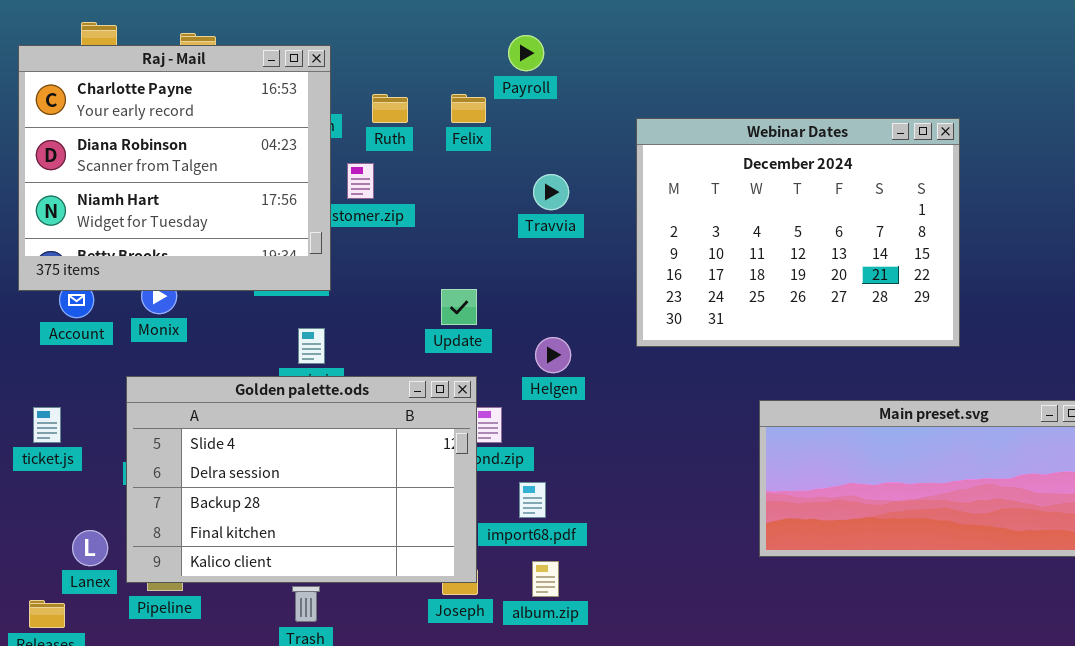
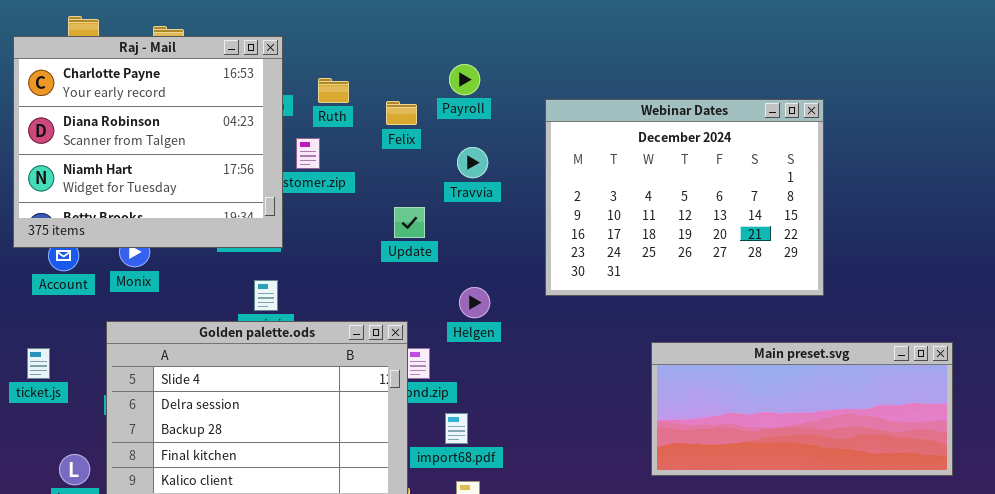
Payroll: [508,35,544,71] -> [449,64,480,95], moved
Felix: [451,94,486,123] -> [386,101,417,125], moved
Update: [441,289,477,325] -> [394,207,425,238], moved

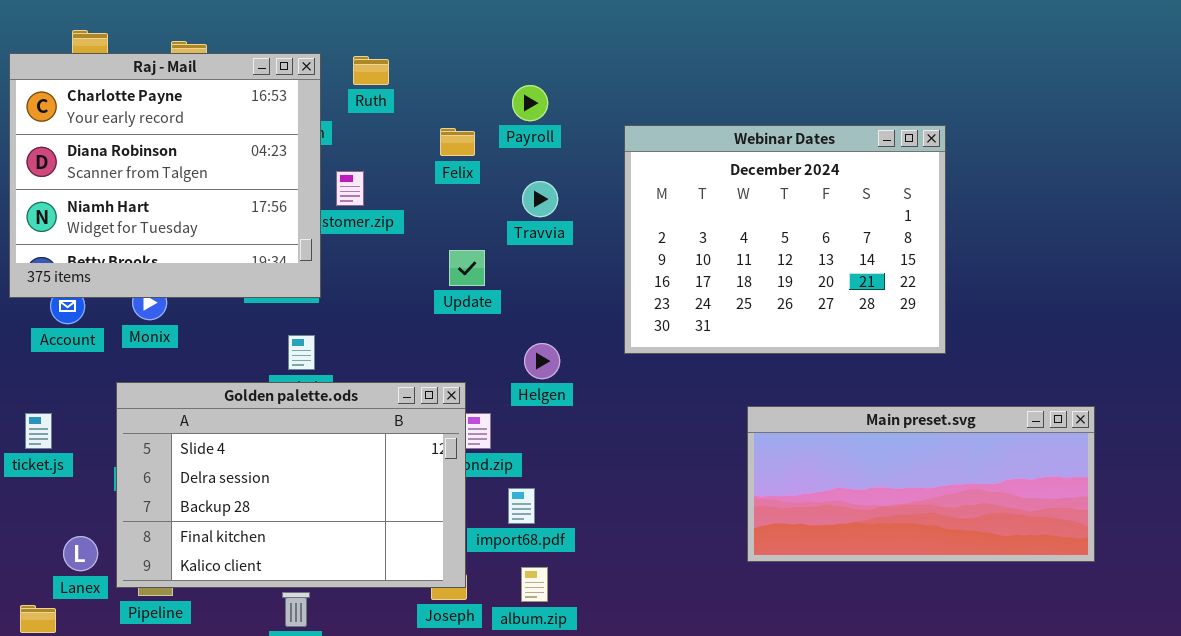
Ruth: [318,78,349,103] -> [353,56,389,85], moved

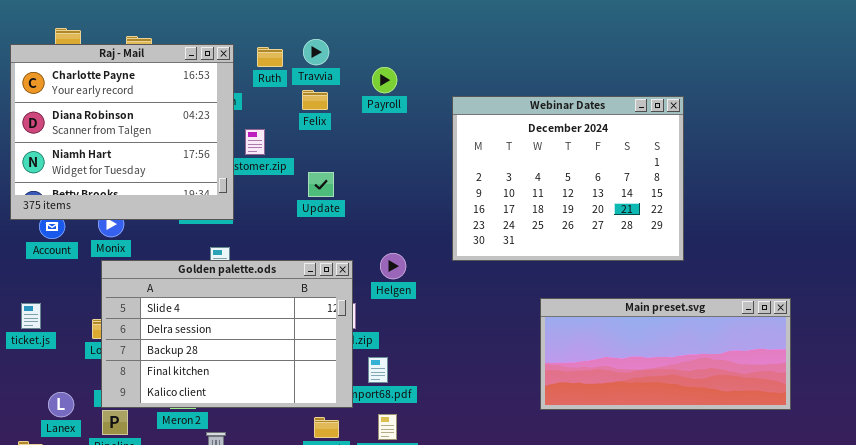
Felix: [440,128,475,156] -> [302,90,328,110], moved
Travvia: [522,181,558,217] -> [303,39,329,65], moved
Update: [449,250,485,286] -> [308,172,334,197], moved
Golden palette.ods: [116,382,466,588] -> [101,260,353,408], moved

